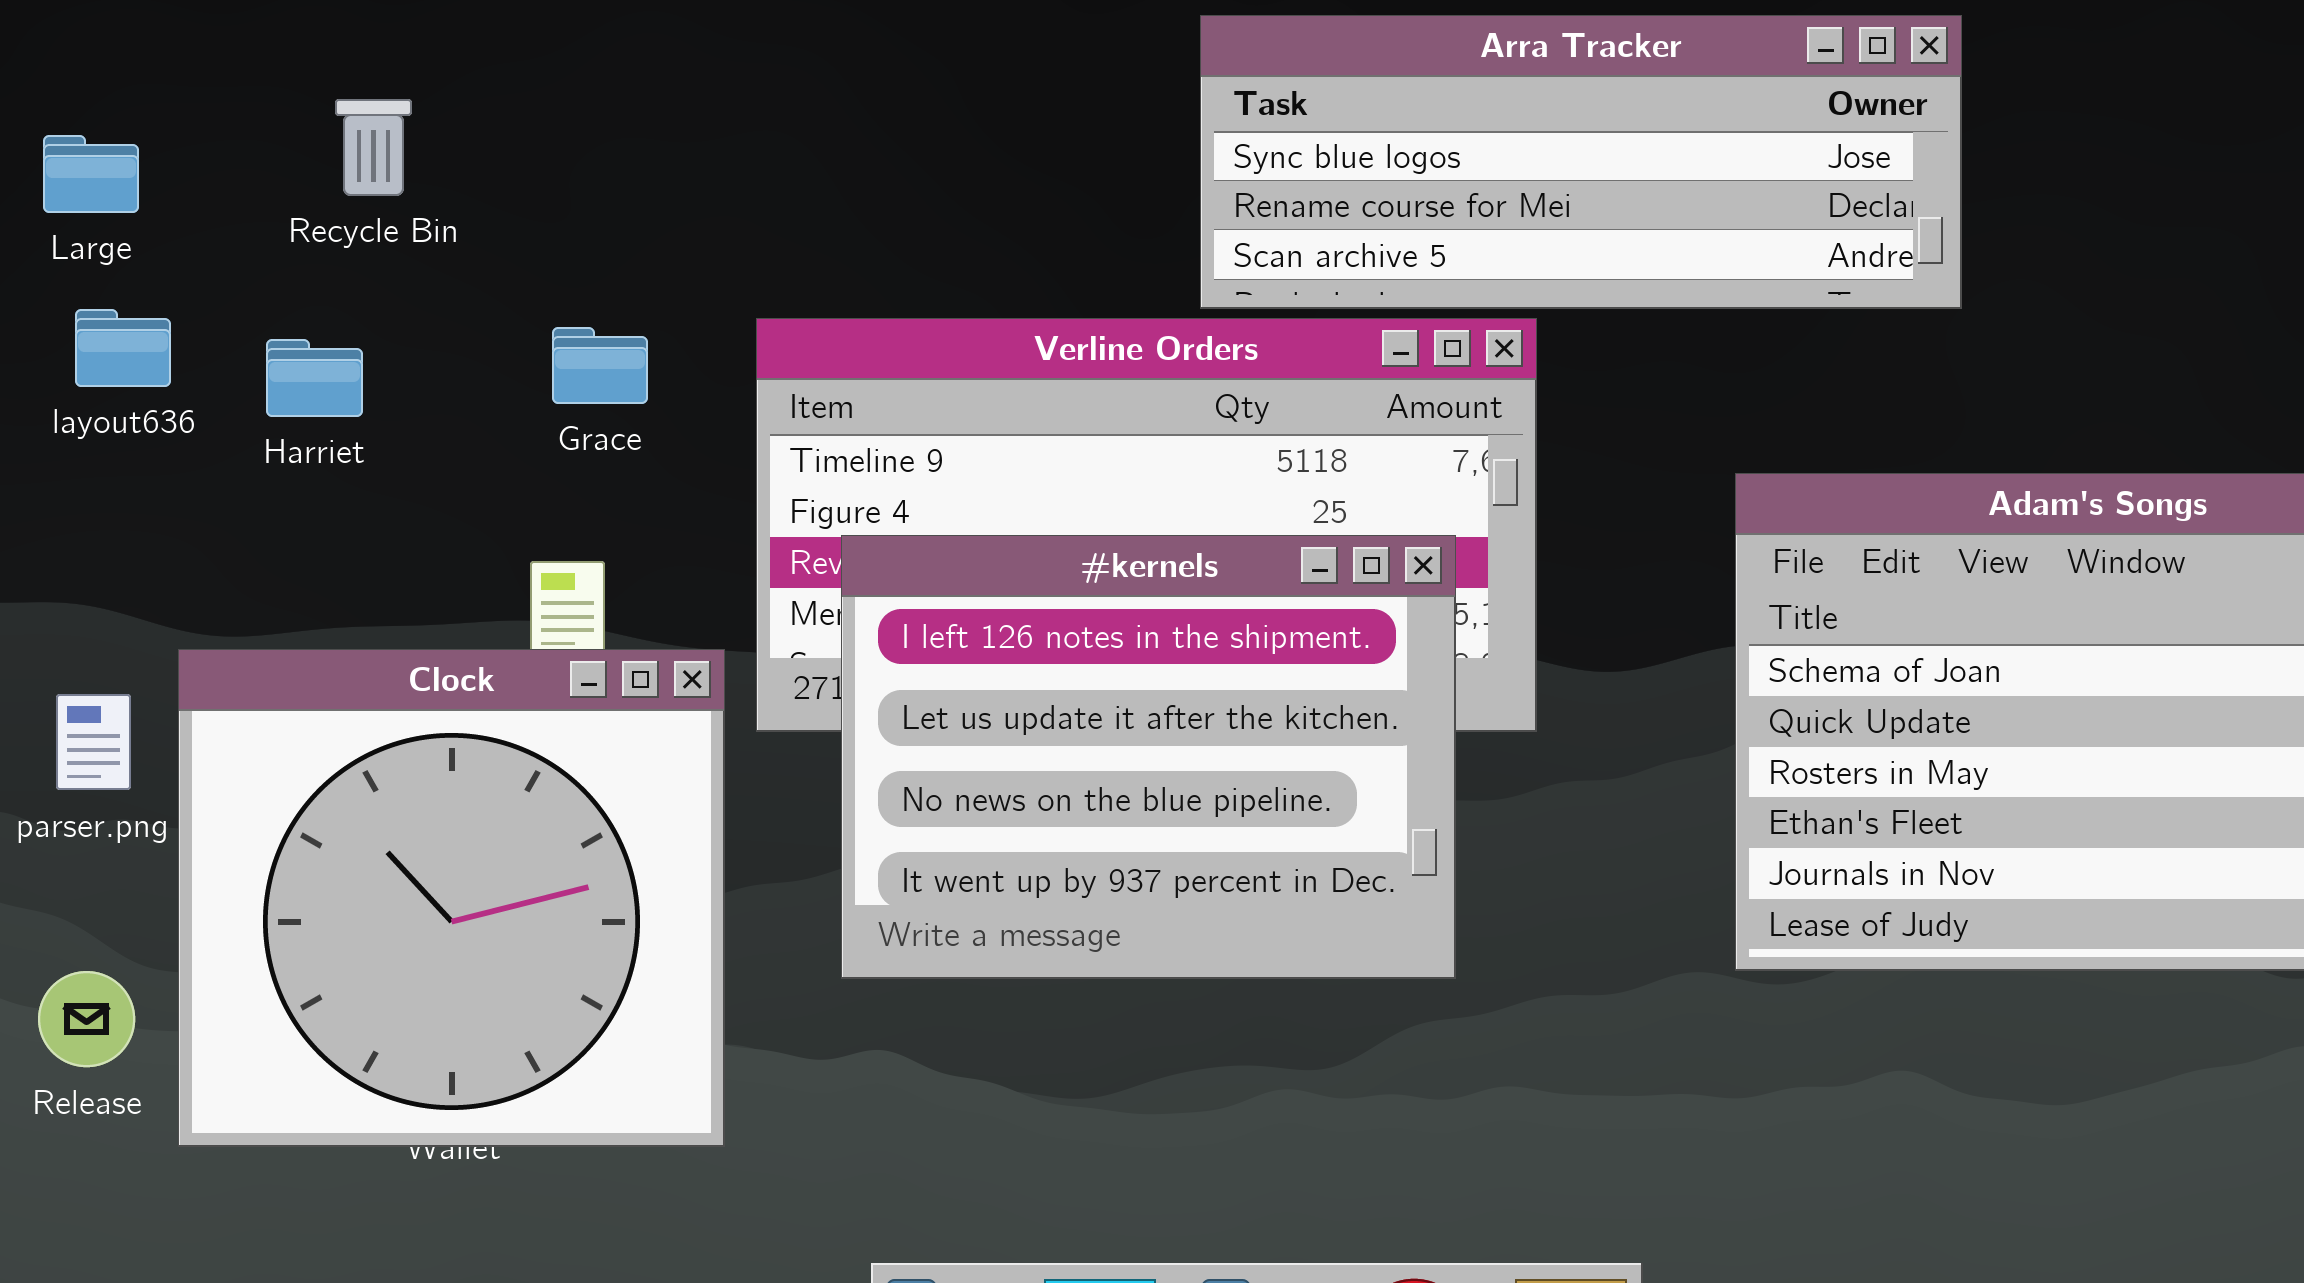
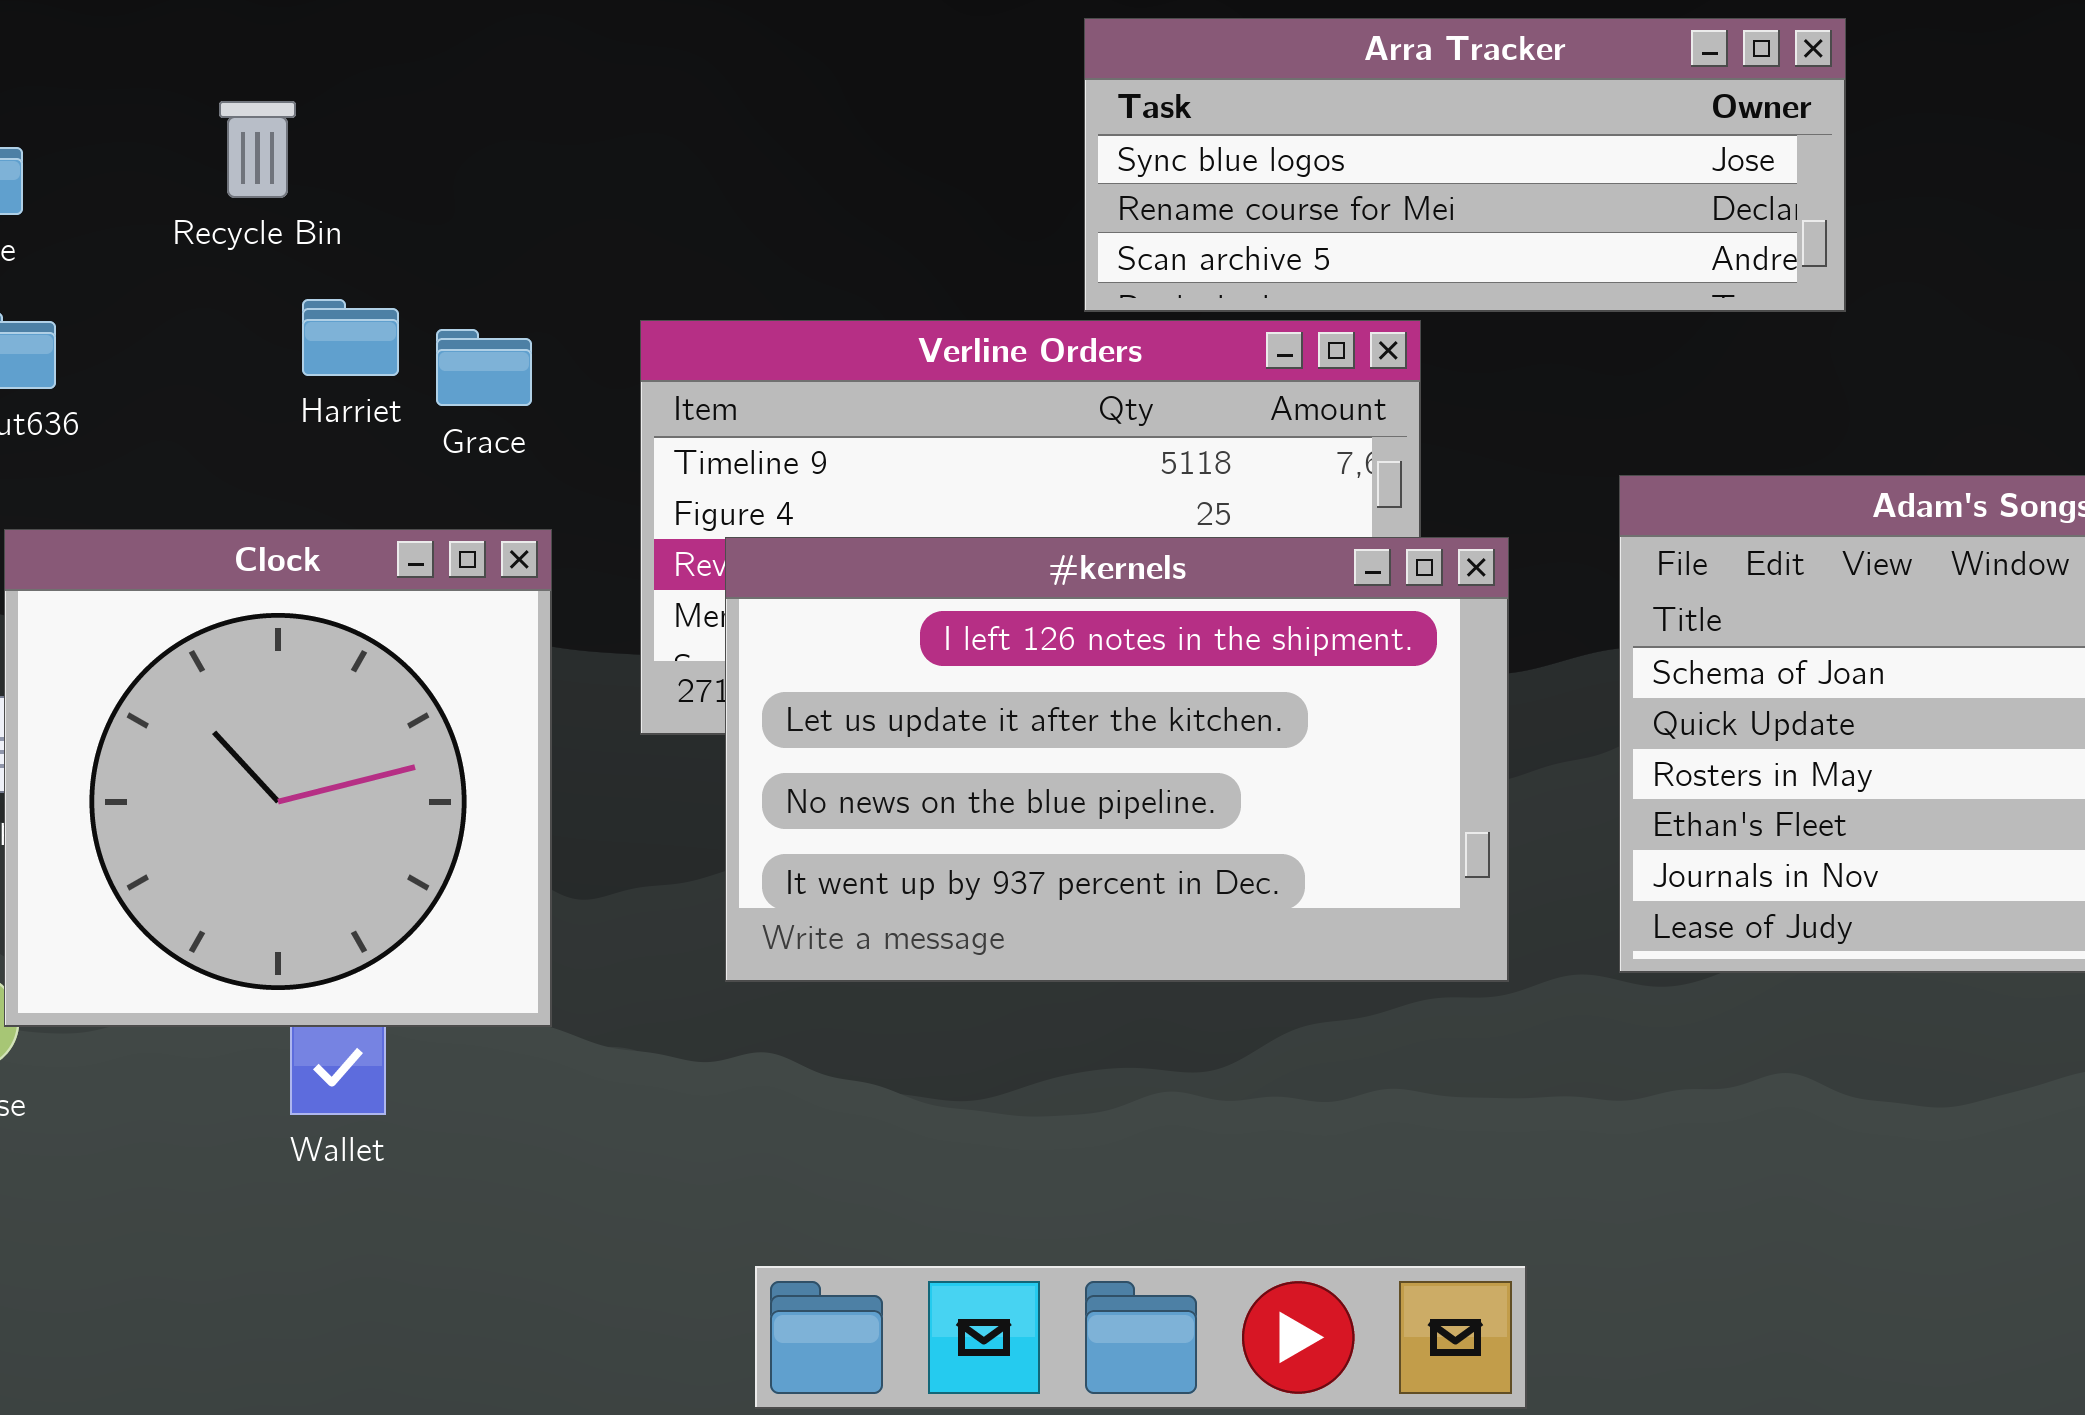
Harriet: [266,339,363,417] -> [302,299,399,376], moved
#kernels: [841,535,1456,979] -> [725,537,1509,982], resized
Clock: [178,649,725,1147] -> [4,529,552,1027], moved

